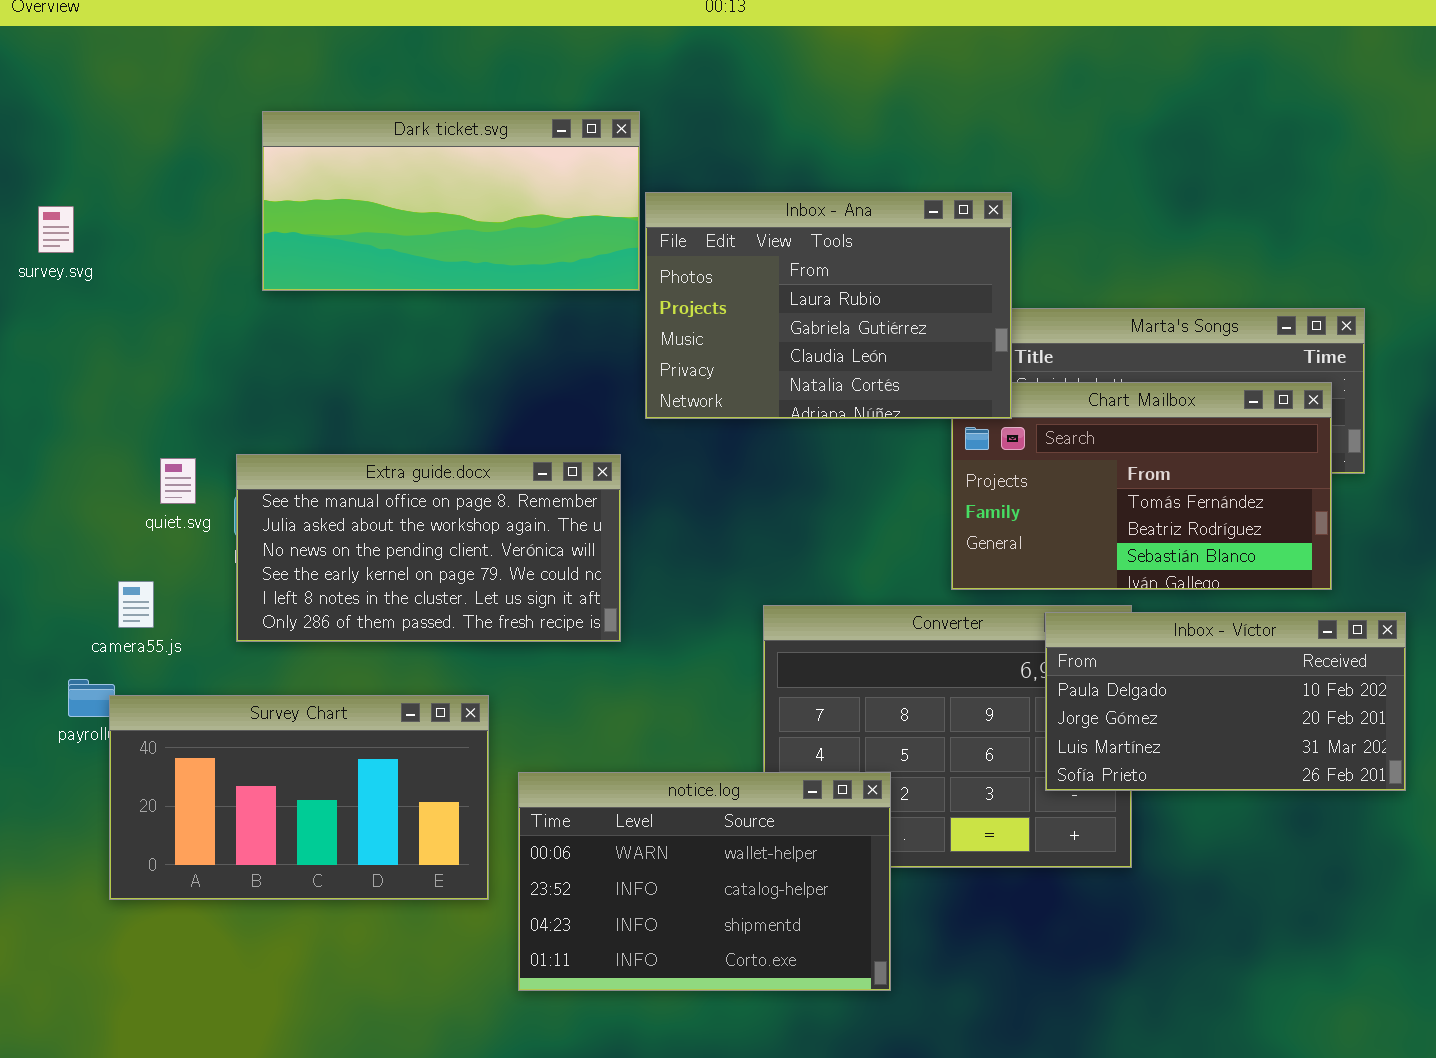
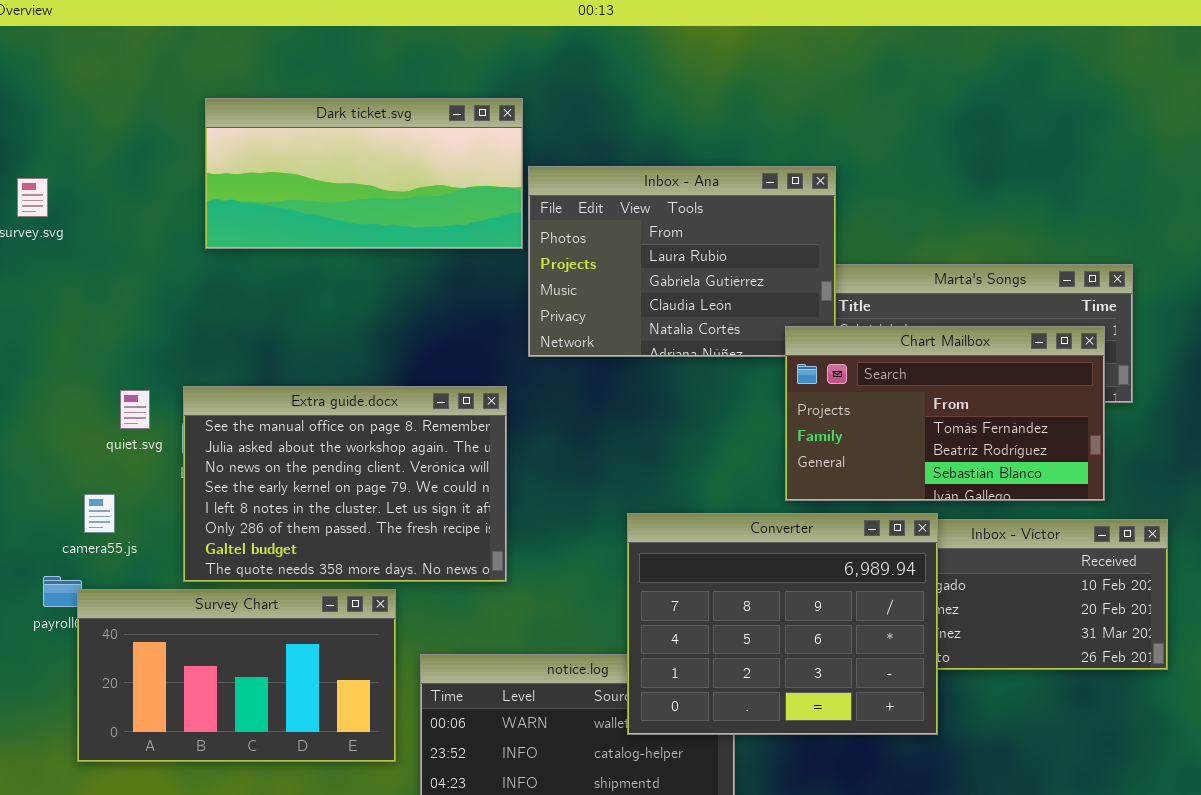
Chart Mailbox: [951,382,1332,590] -> [785,326,1105,501], raised
Extra guide.docx: [236,454,621,642] -> [183,386,507,582], resized
Converter: [763,605,1132,868] -> [627,513,938,735], raised

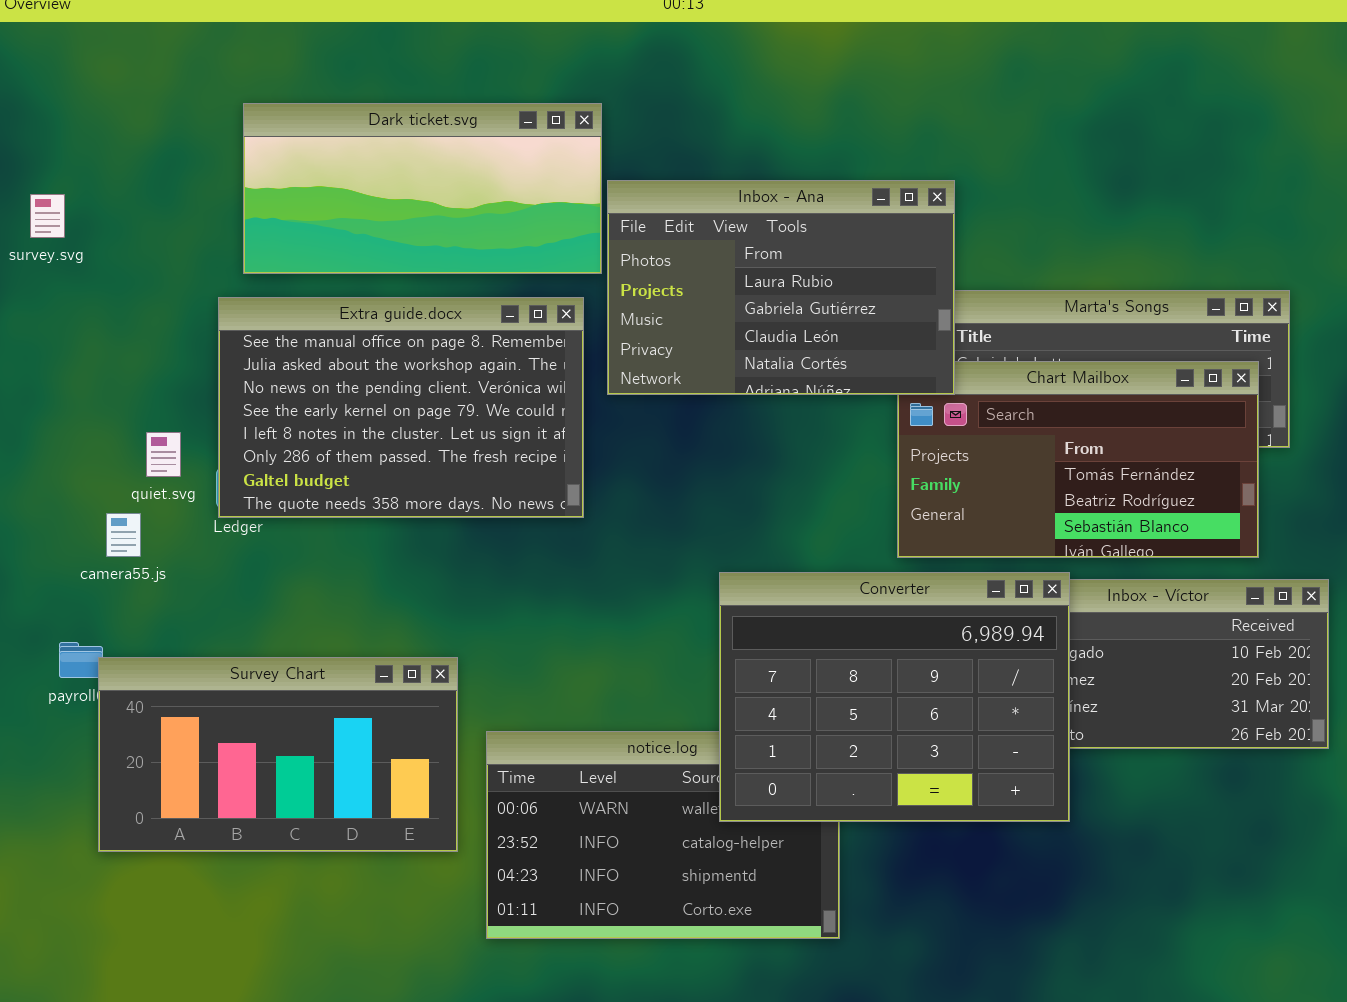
Inbox - Ana: [528,166,836,357] -> [607,180,955,395], raised
Extra guide.docx: [183,386,507,582] -> [218,297,584,518], moved
camera55.js: [84,494,115,533] -> [106,513,141,557], moved

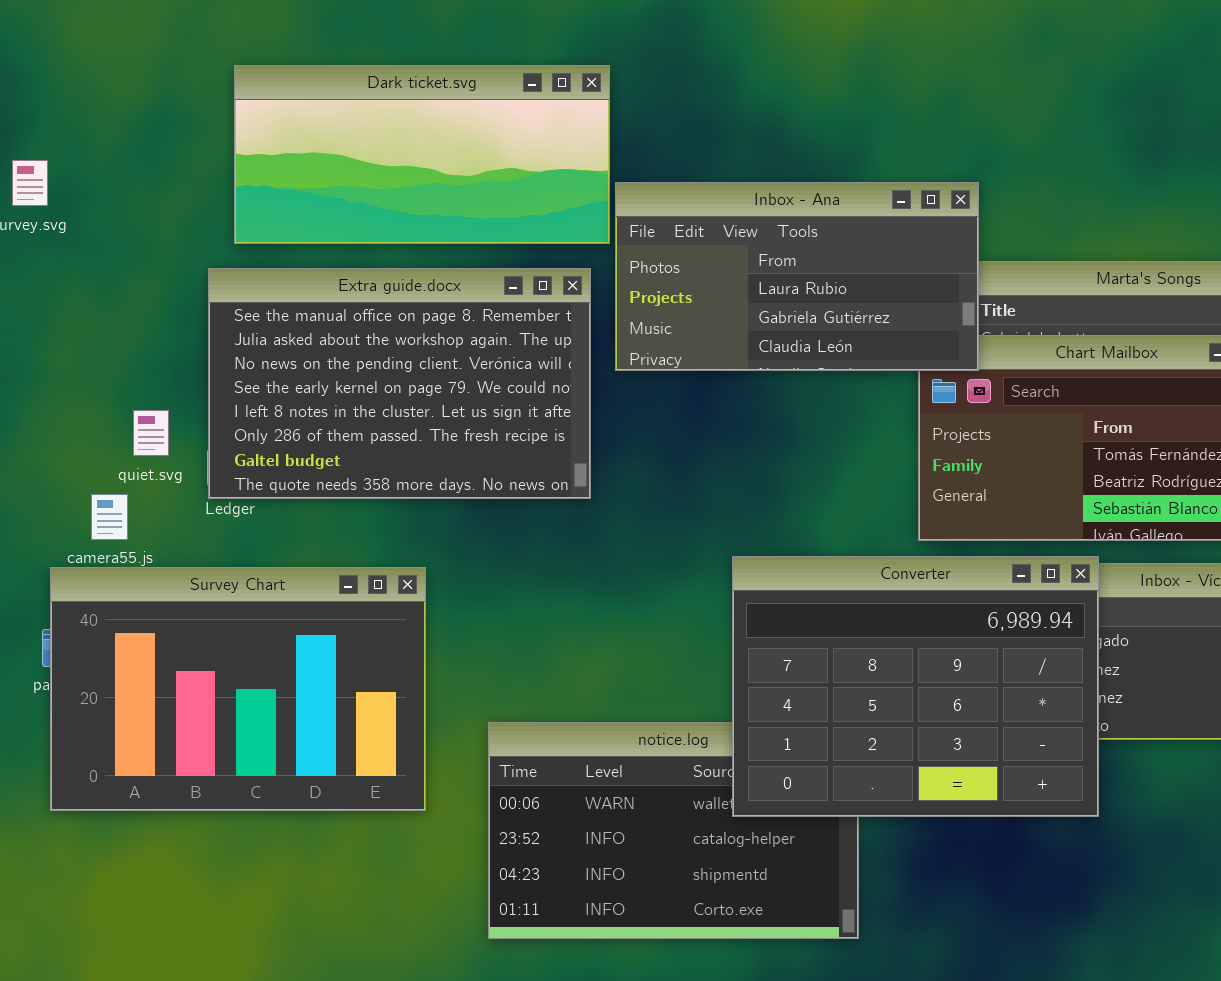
Inbox - Ana: [607,180,955,395] -> [615,182,979,371], resized
Survey Chart: [98,657,458,852] -> [50,567,426,811], moved, resized

